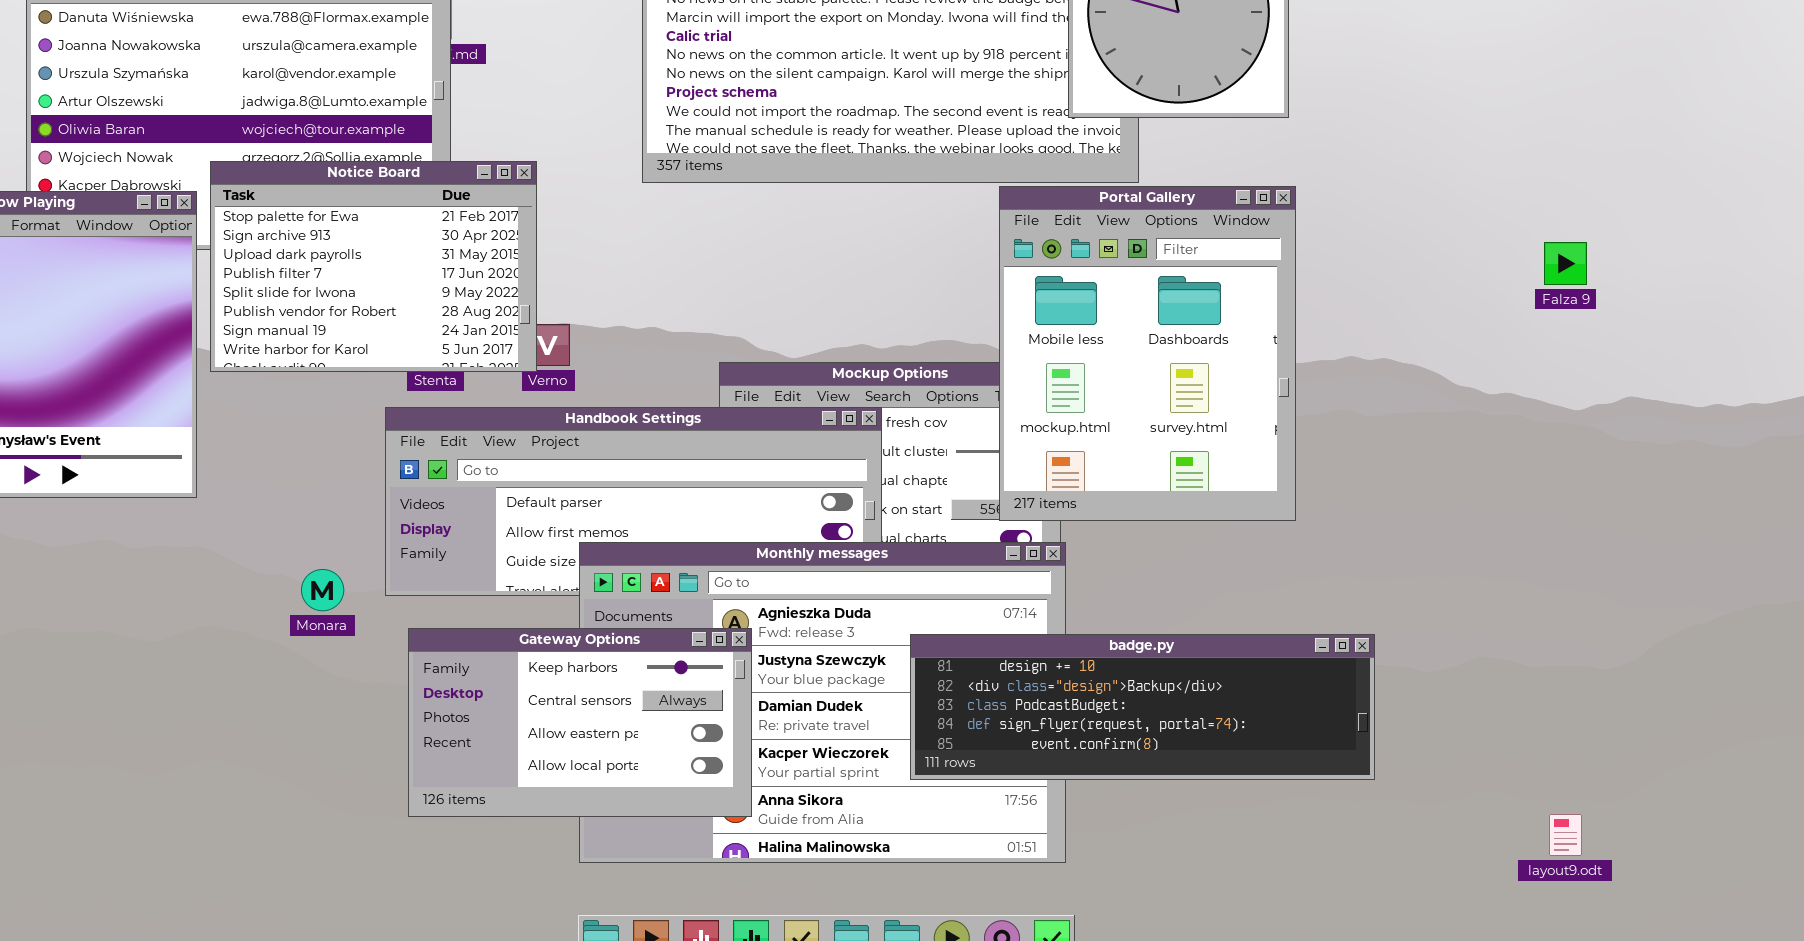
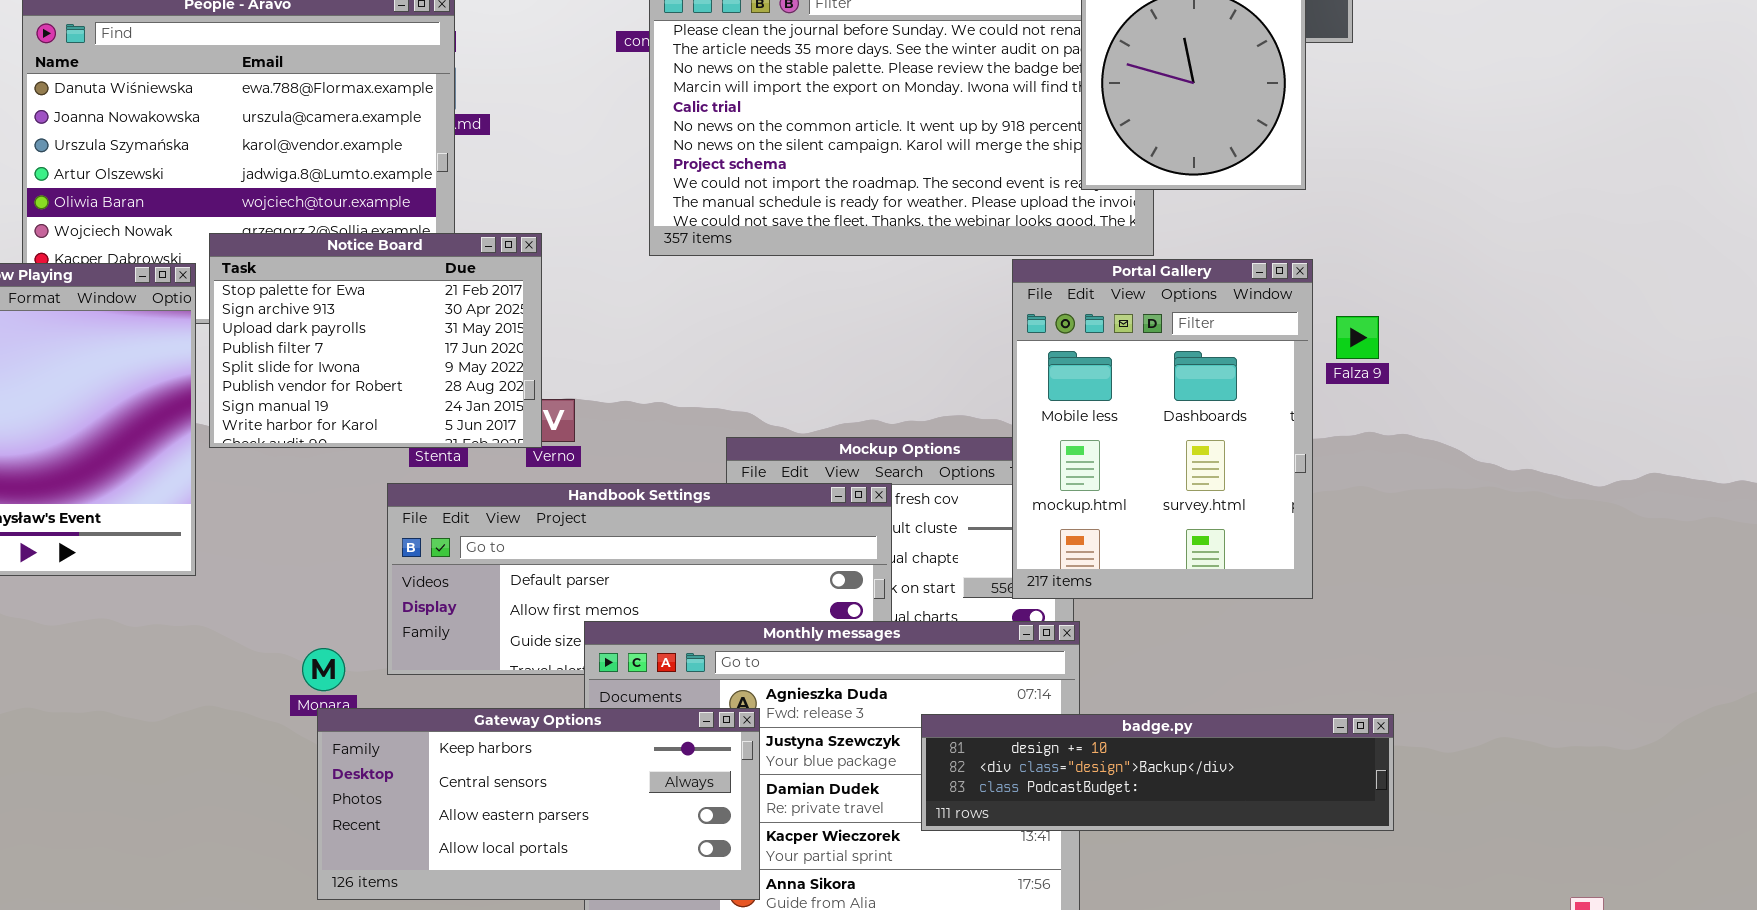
Falza 9: [1544,242,1587,285] -> [1336,316,1379,359], moved
Gateway Options: [408,628,752,817] -> [317,708,760,900], resized
badge.py: [910,634,1375,780] -> [921,714,1394,831], resized

